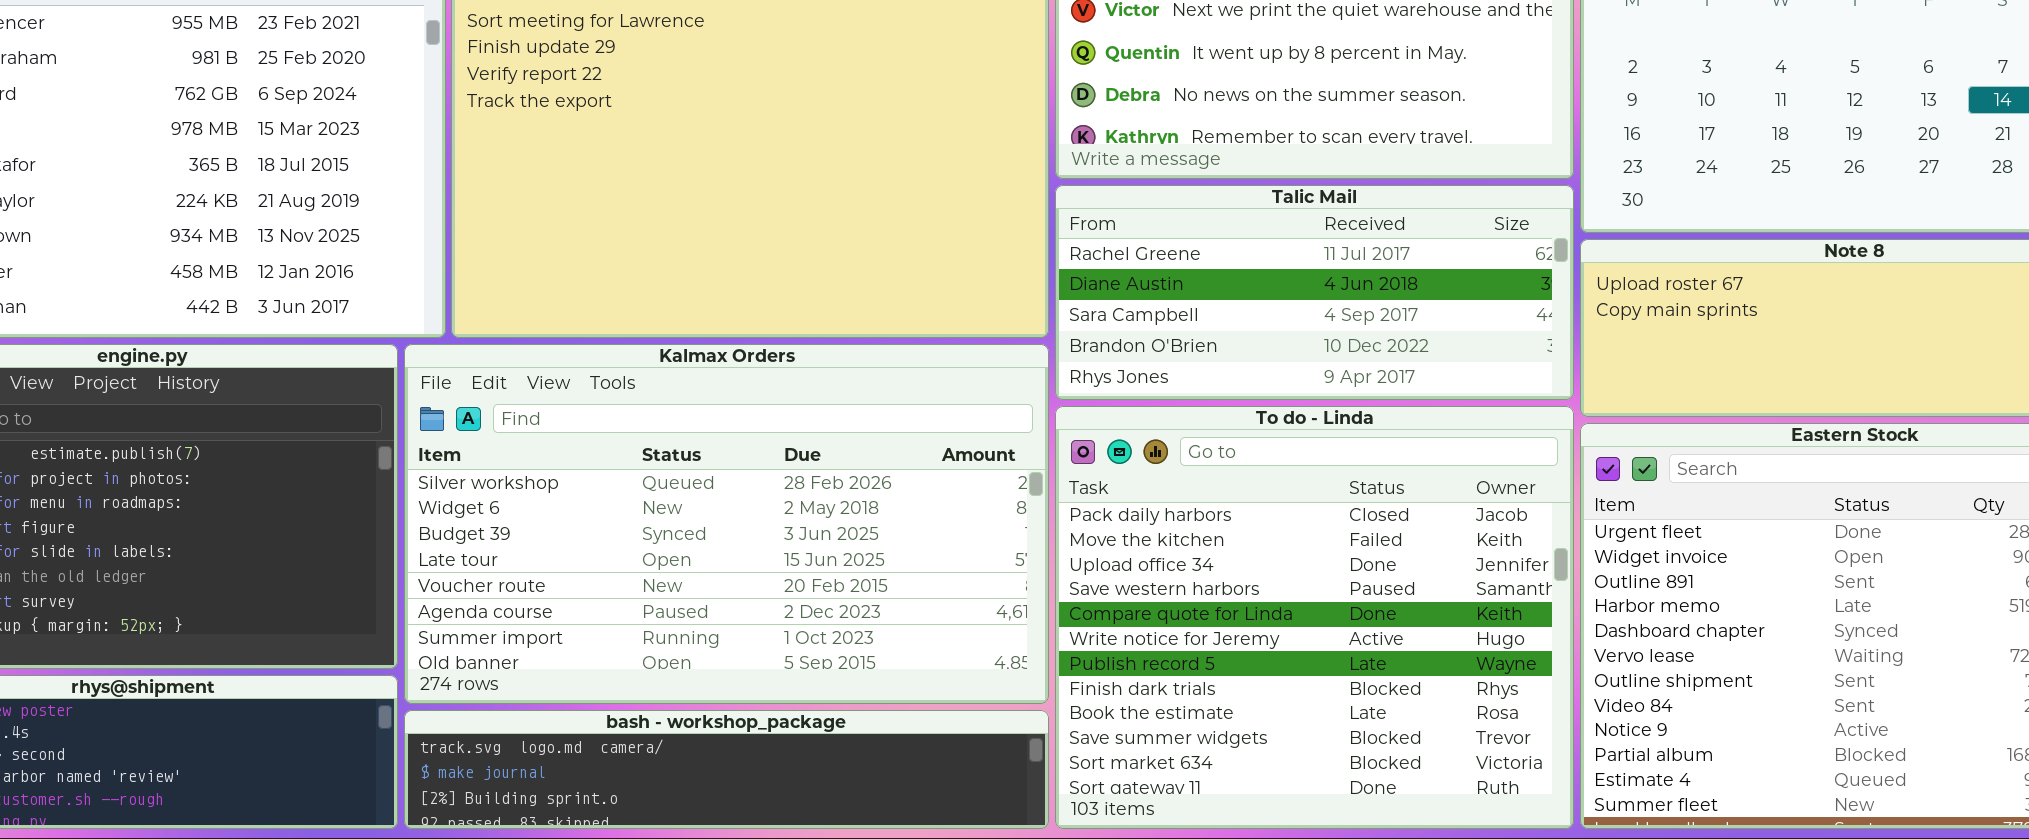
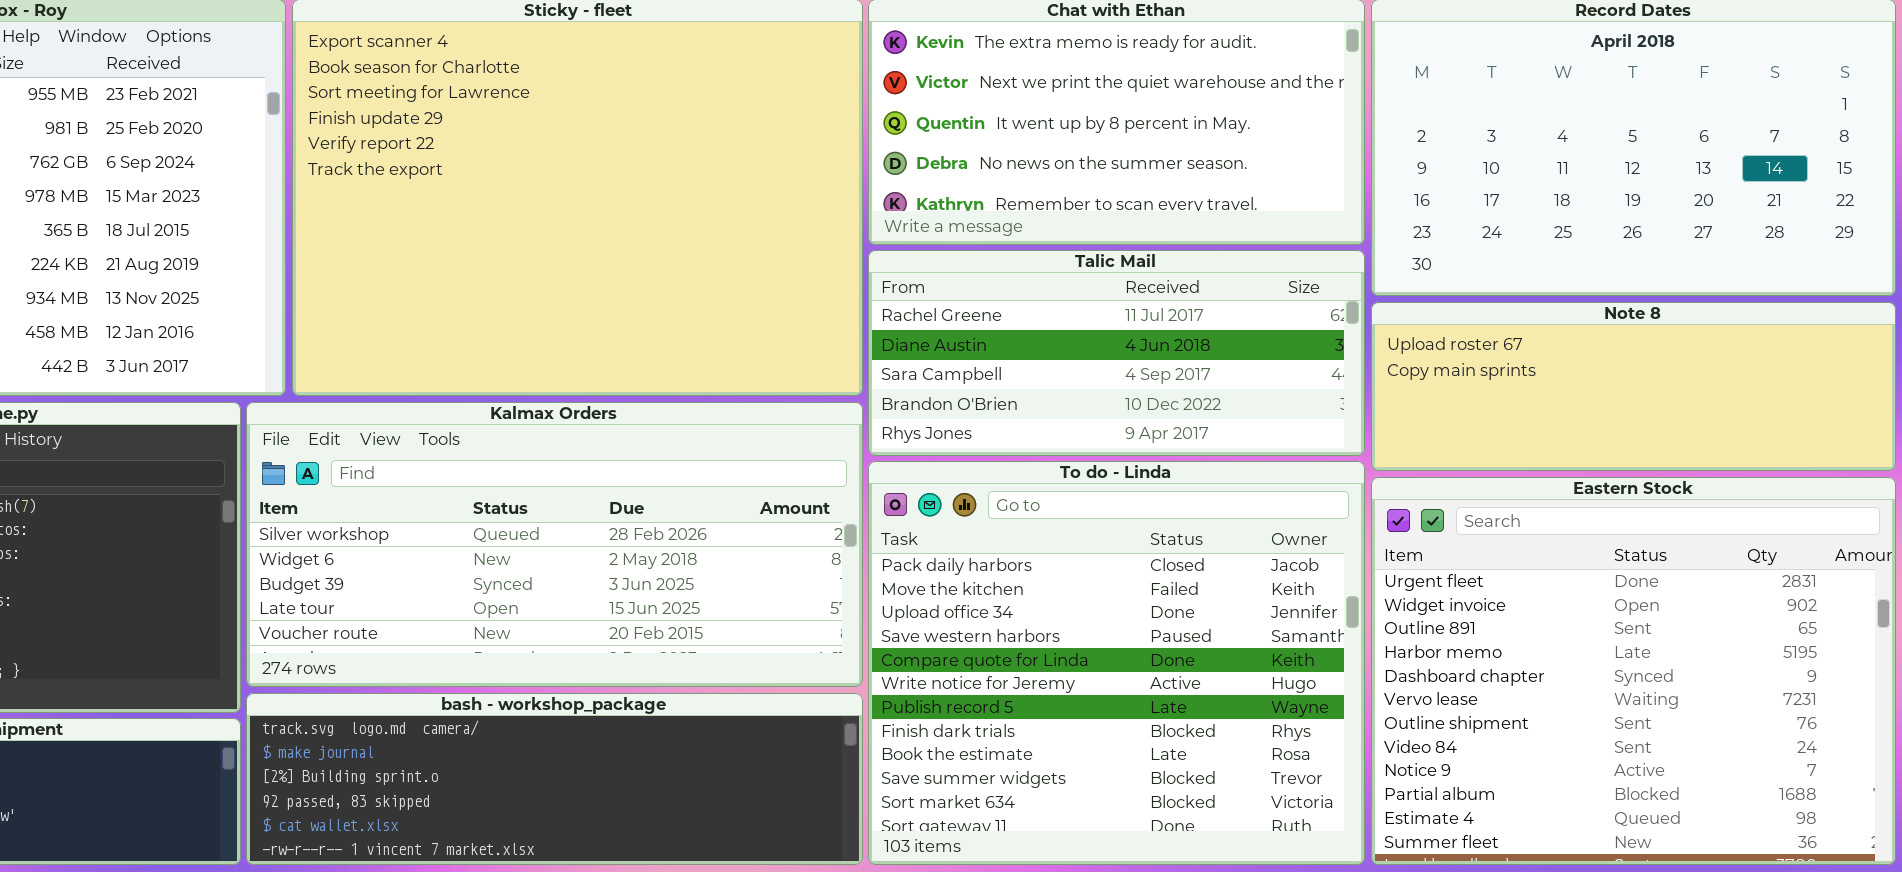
Kalmax Orders: [404,344,1049,704] -> [246,402,863,687], resized
bash - workshop_package: [404,710,1049,829] -> [246,693,863,865], resized

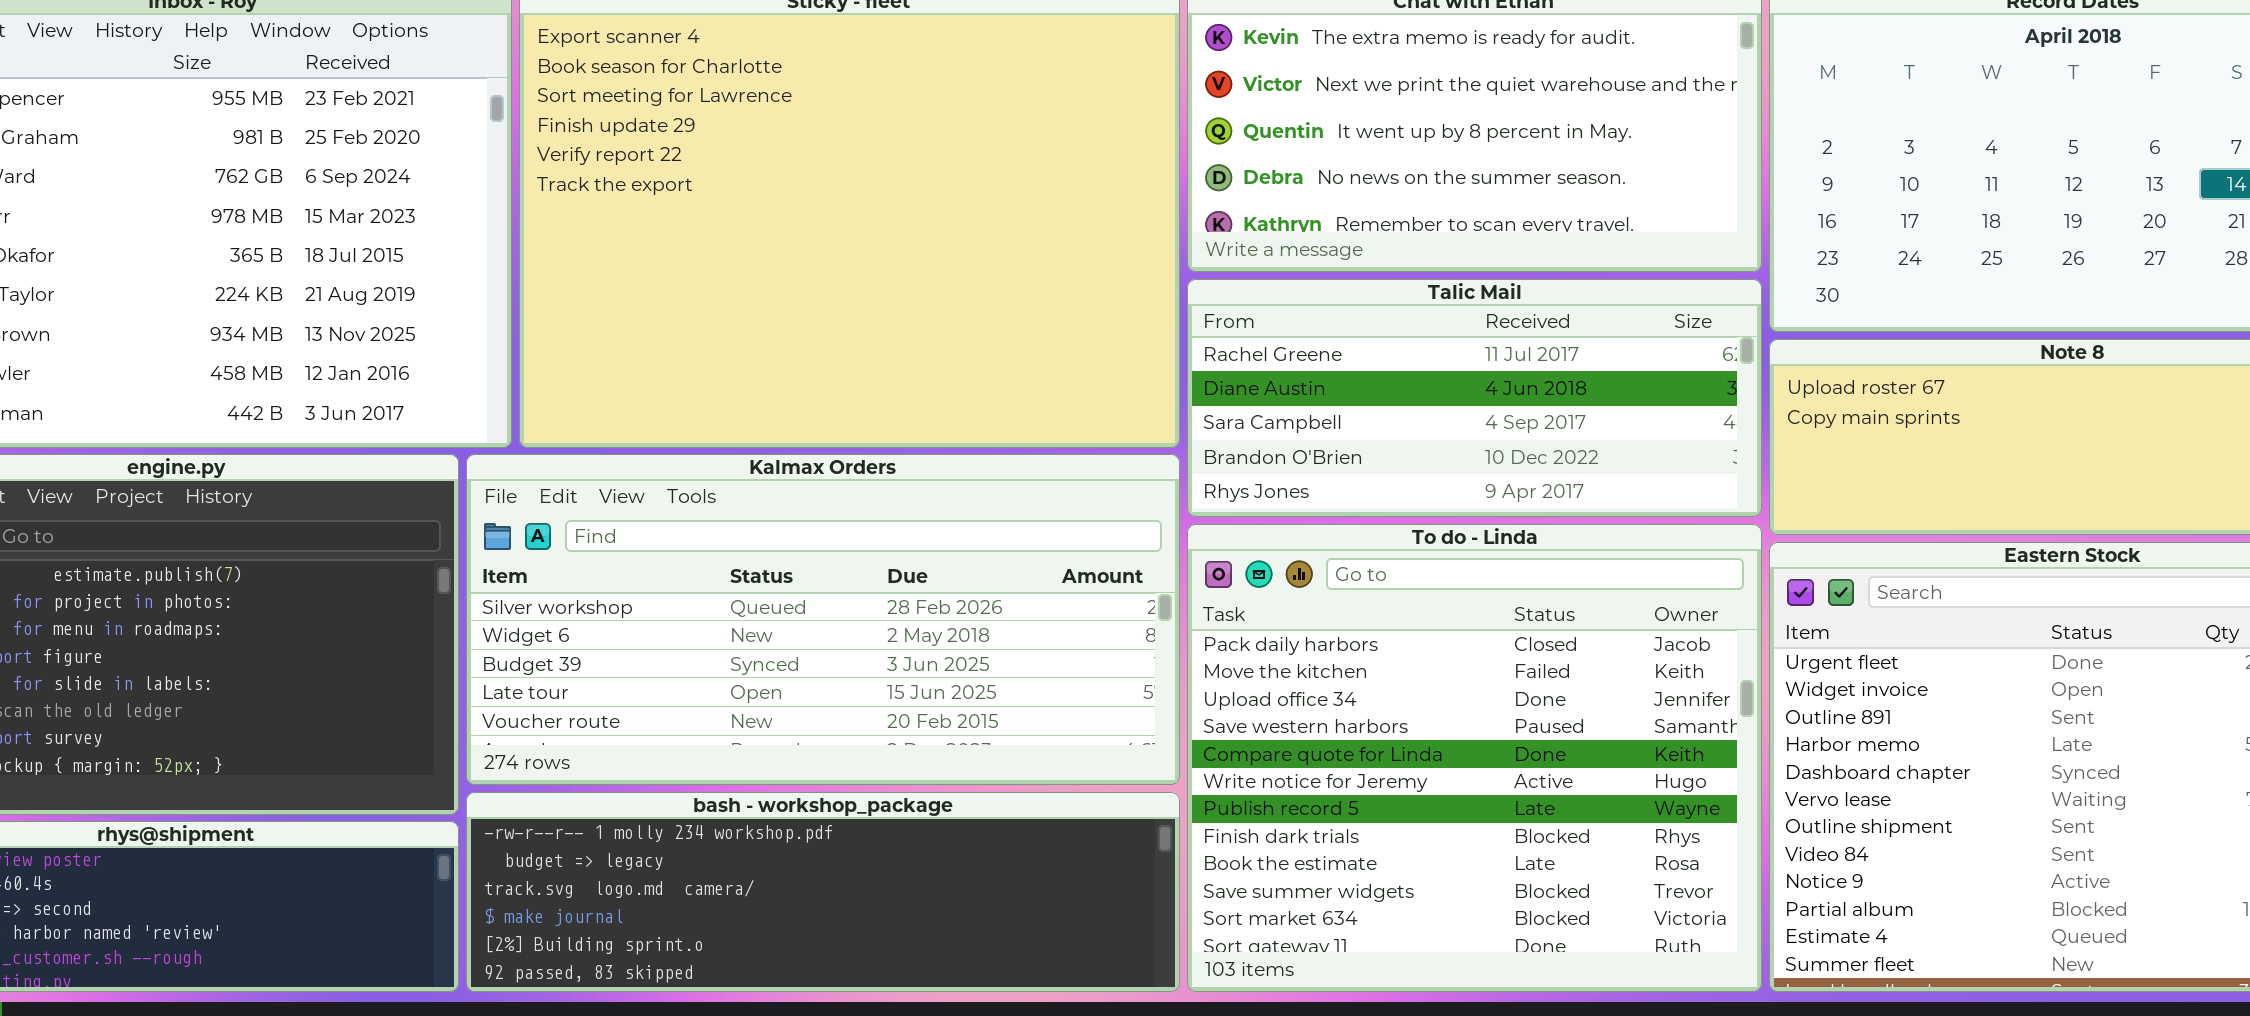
bash - workshop_package: [246,693,863,865] -> [466,792,1180,992], scrolled up 2 rows

